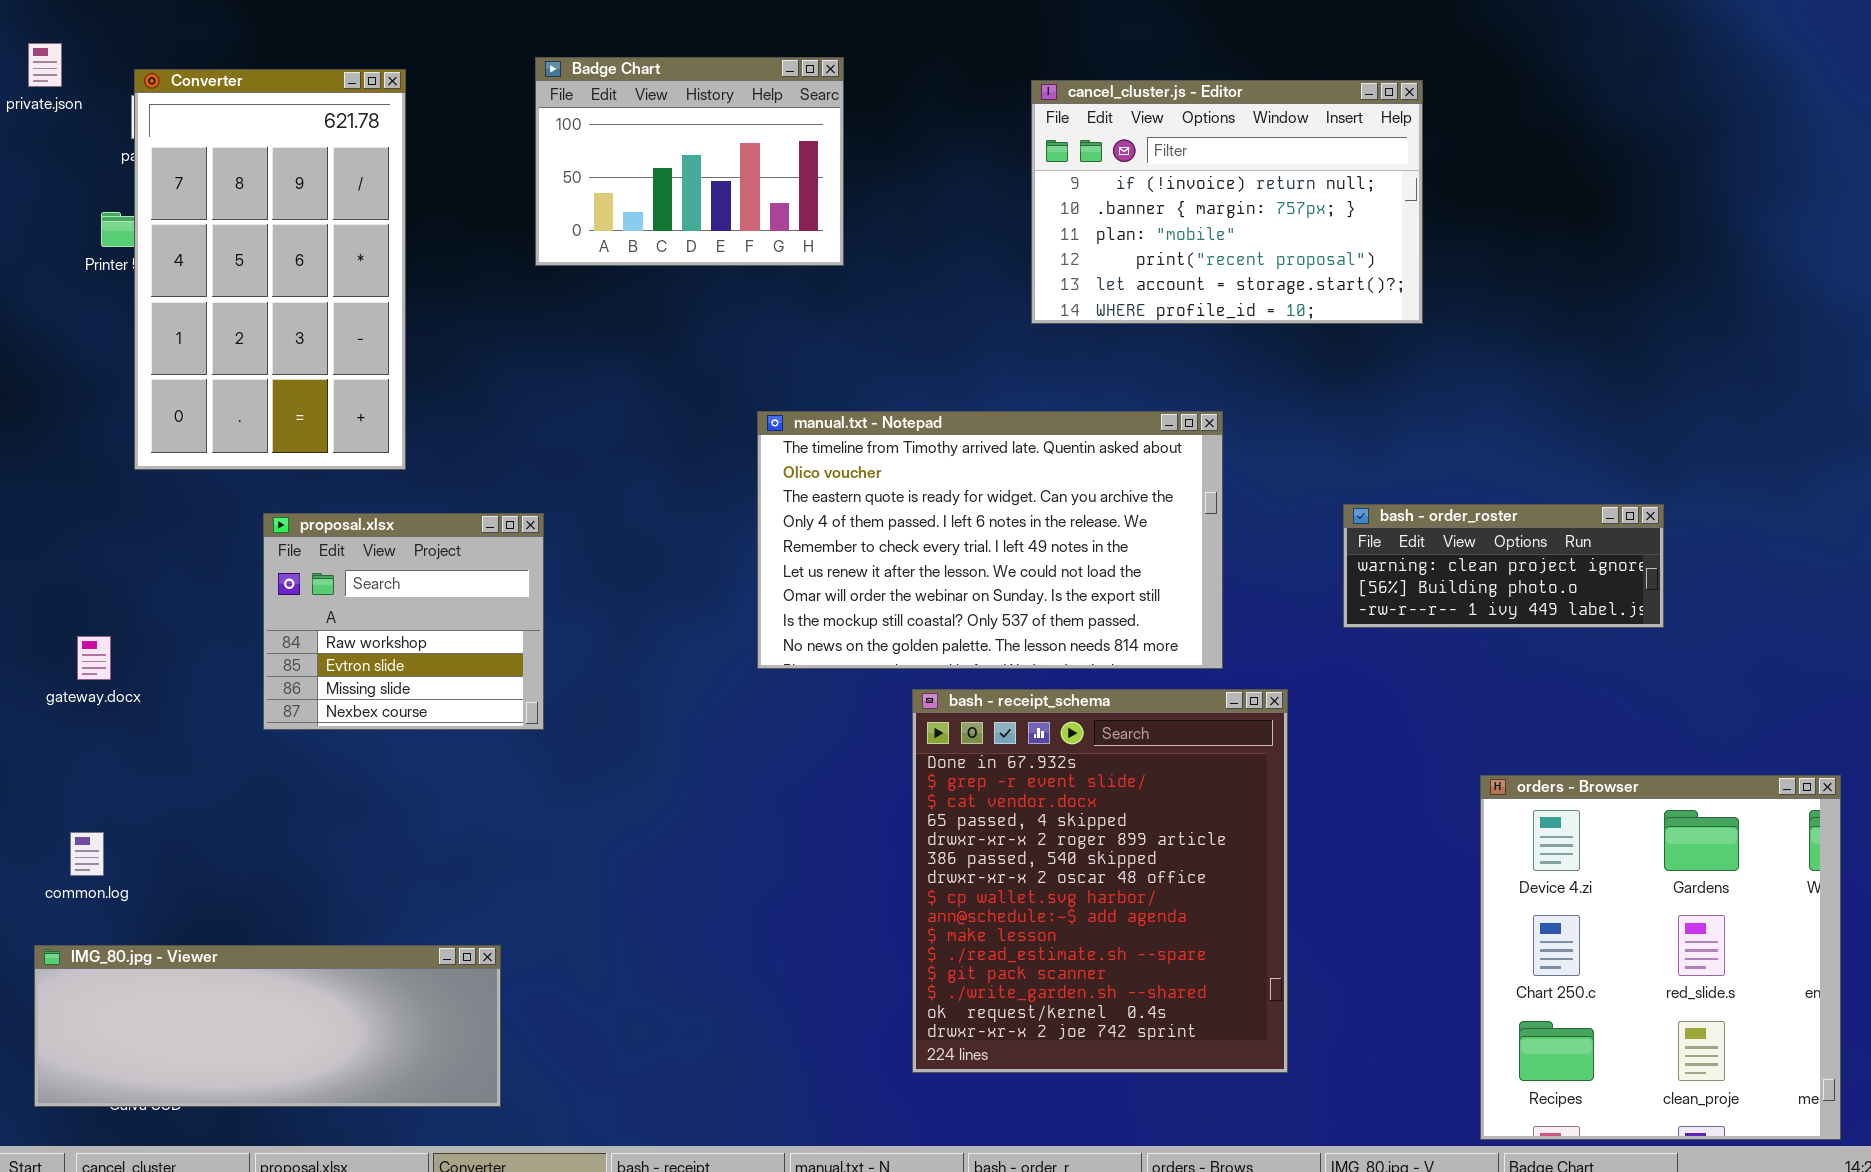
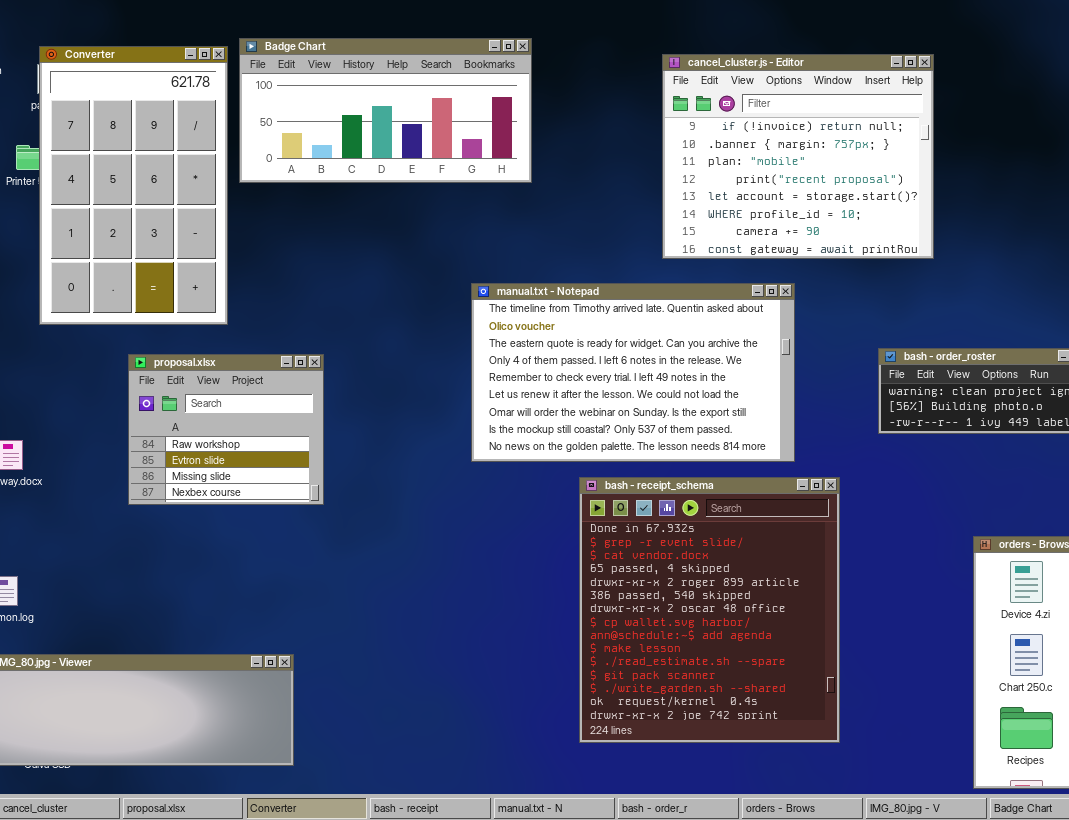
Badge Chart: [535,57,844,266] -> [239,38,532,183], resized
cancel_cluster.js - Editor: [1031,80,1423,324] -> [662,54,934,259], resized

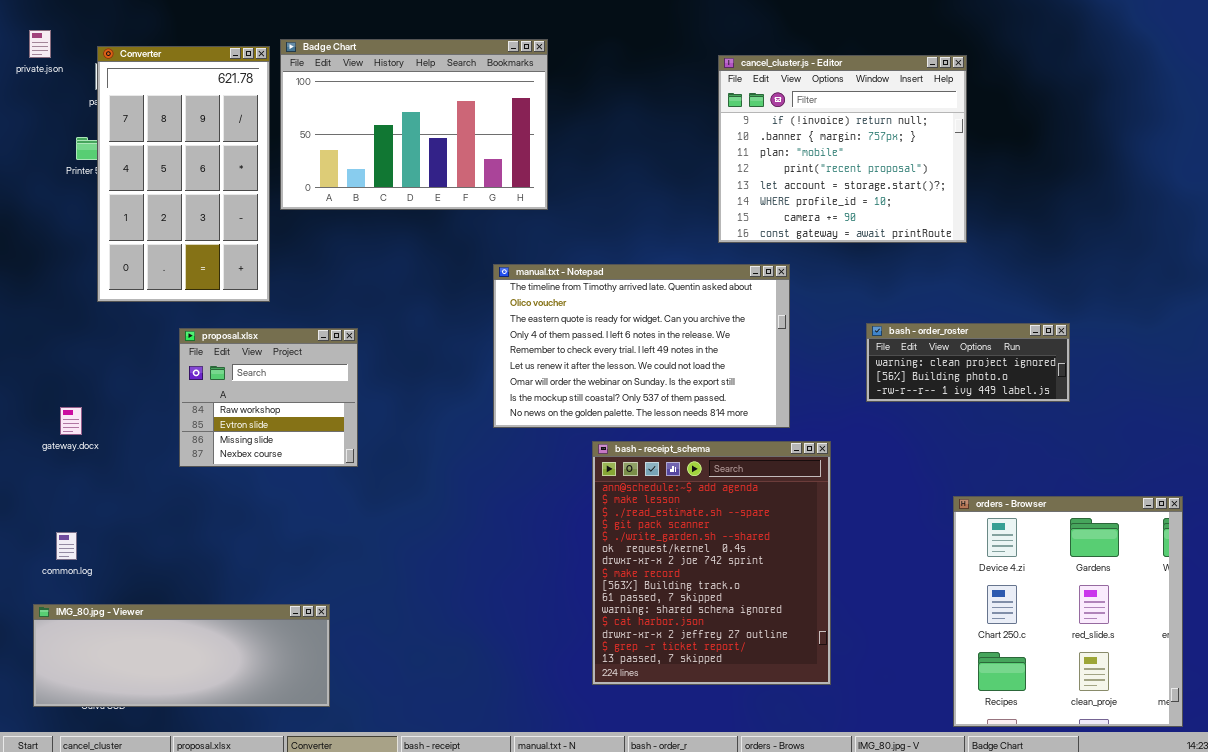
Badge Chart: [239,38,532,183] -> [280,39,548,210], resized
cancel_cluster.js - Editor: [662,54,934,259] -> [718,55,967,243], moved
bash - receipt_schema: [579,477,840,743] -> [592,441,831,685], scrolled down 8 rows

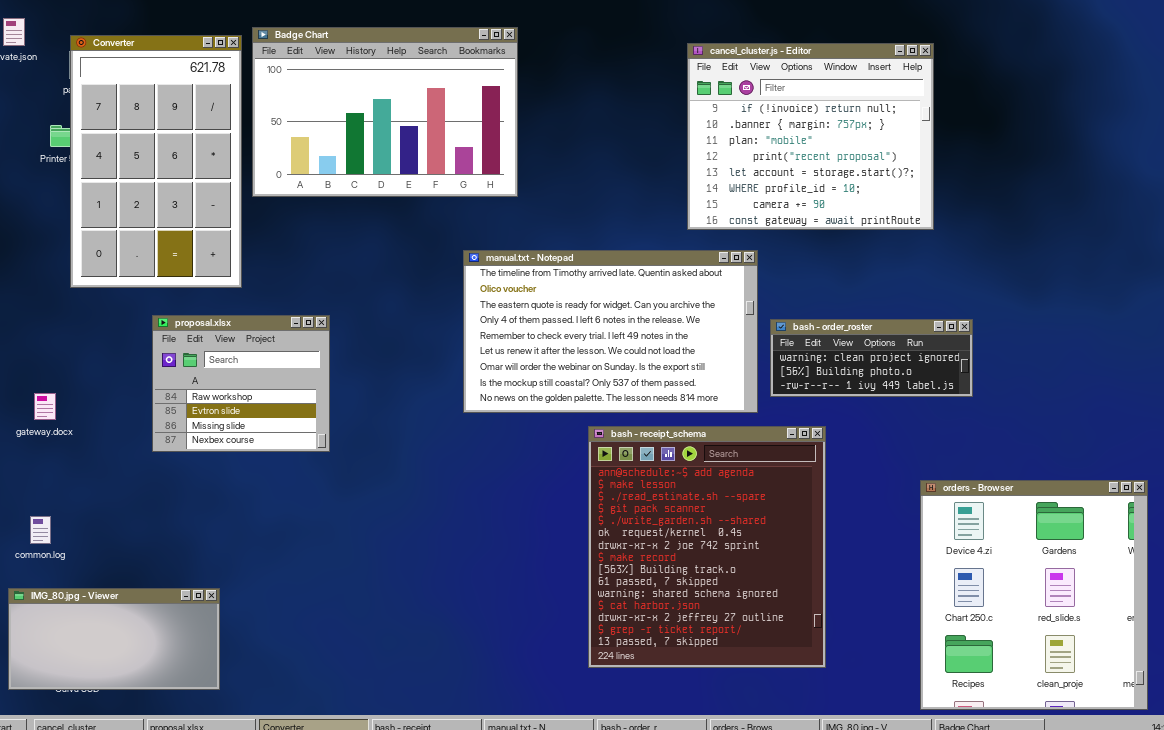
bash - order_roster: [866,323,1070,402] -> [770,319,973,397], moved
bash - receipt_schema: [592,441,831,685] -> [588,426,826,668], moved
IMG_80.jpg - Viewer: [33,604,330,707] -> [8,588,220,690], resized

